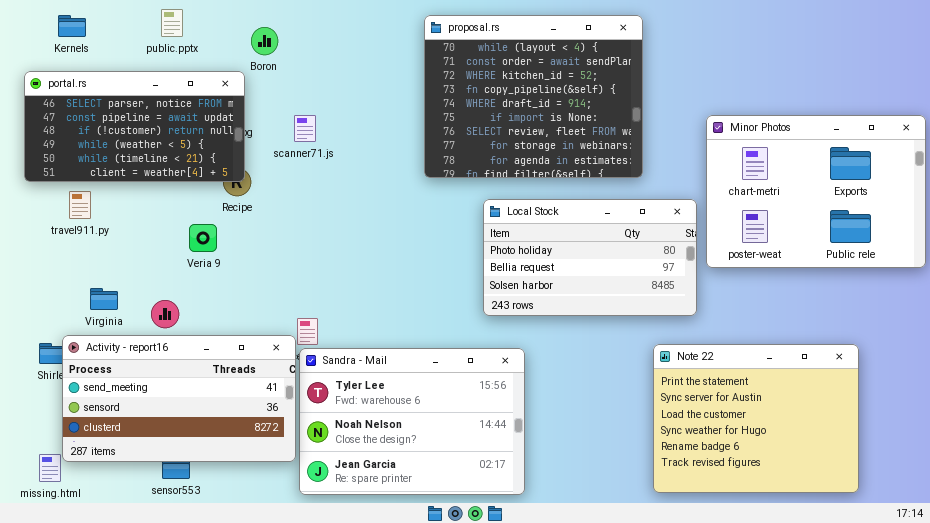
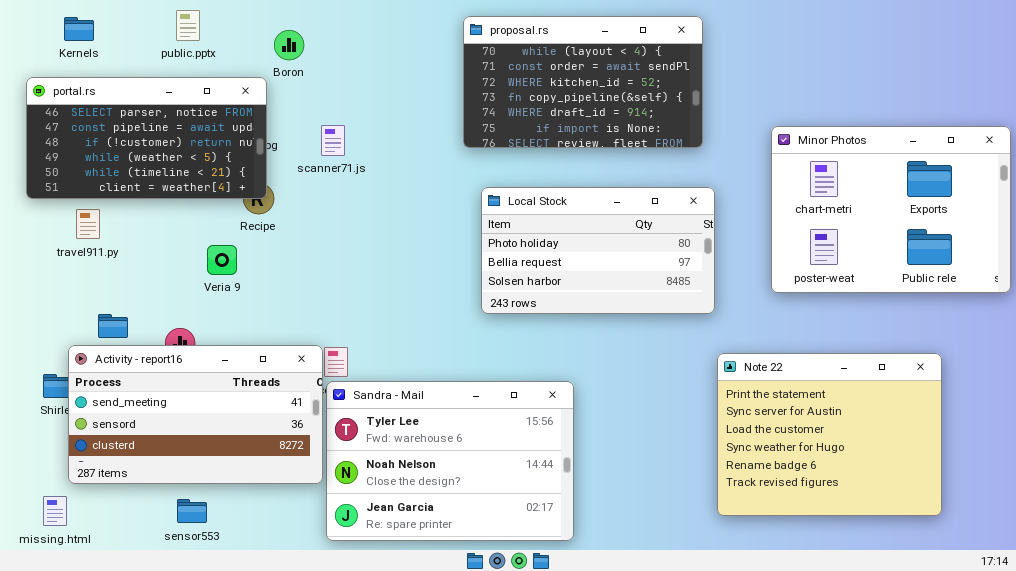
proposal.rs: [424,15,643,178] -> [463,16,703,148], resized
Local Stock: [483,199,697,316] -> [481,187,715,314], moved
Activity - report16: [62,335,296,462] -> [68,345,323,484], moved
Note 22: [653,344,859,493] -> [717,353,942,516], moved

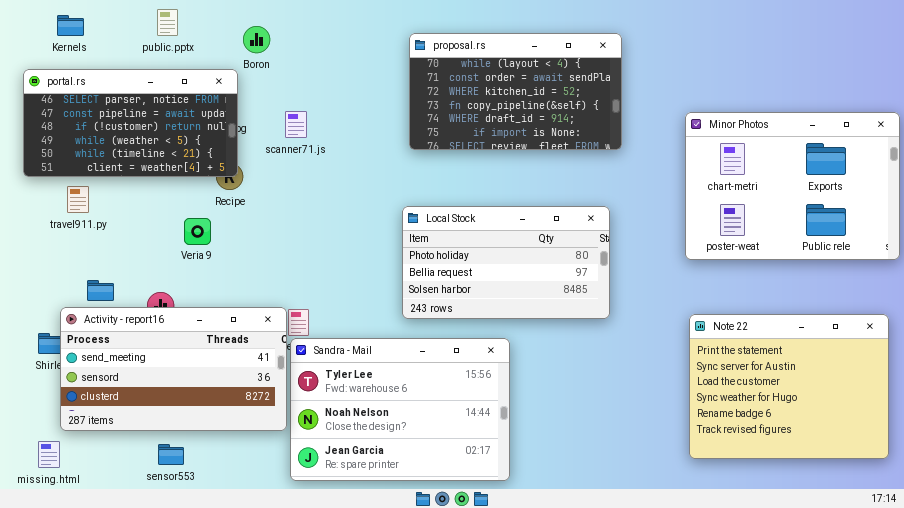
proposal.rs: [463,16,703,148] -> [409,33,622,150], moved
Local Stock: [481,187,715,314] -> [402,206,610,319], moved
Note 22: [717,353,942,516] -> [689,314,889,459], moved

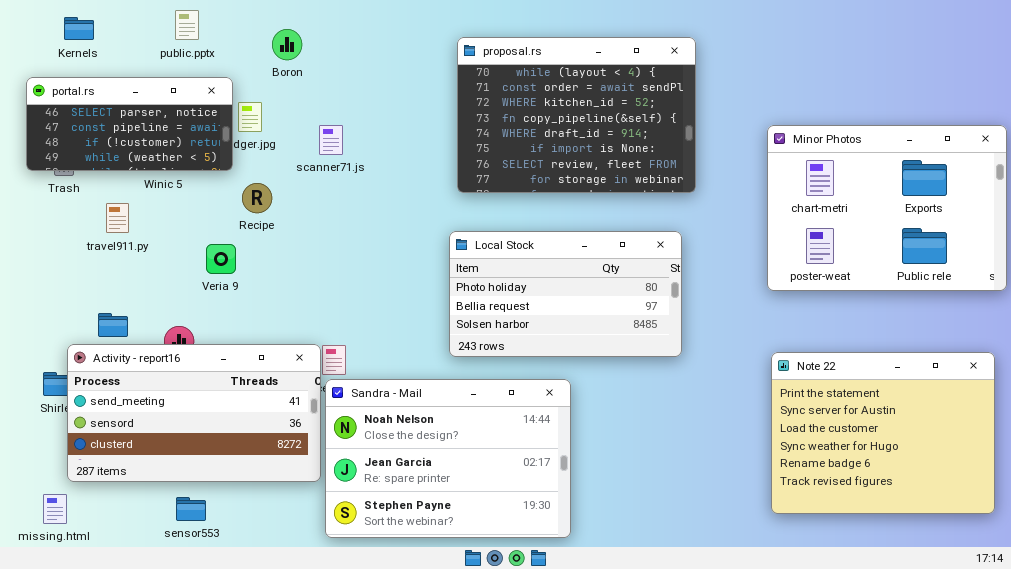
proposal.rs: [409,33,622,150] -> [457,37,696,193], resized
portal.rs: [23,69,238,177] -> [26,77,233,171], resized
travel911.py: [67,186,89,213] -> [106,203,129,233], moved
Sandra - Mail: [290,338,510,481] -> [325,379,571,538], scrolled down 1 row

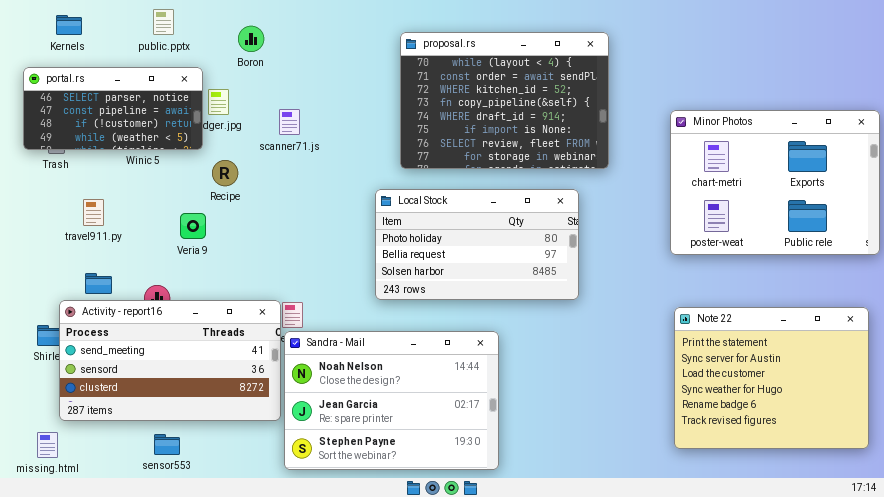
travel911.py: [106,203,129,233] -> [83,199,104,226], moved
Local Stock: [449,231,682,357] -> [375,189,579,300], moved

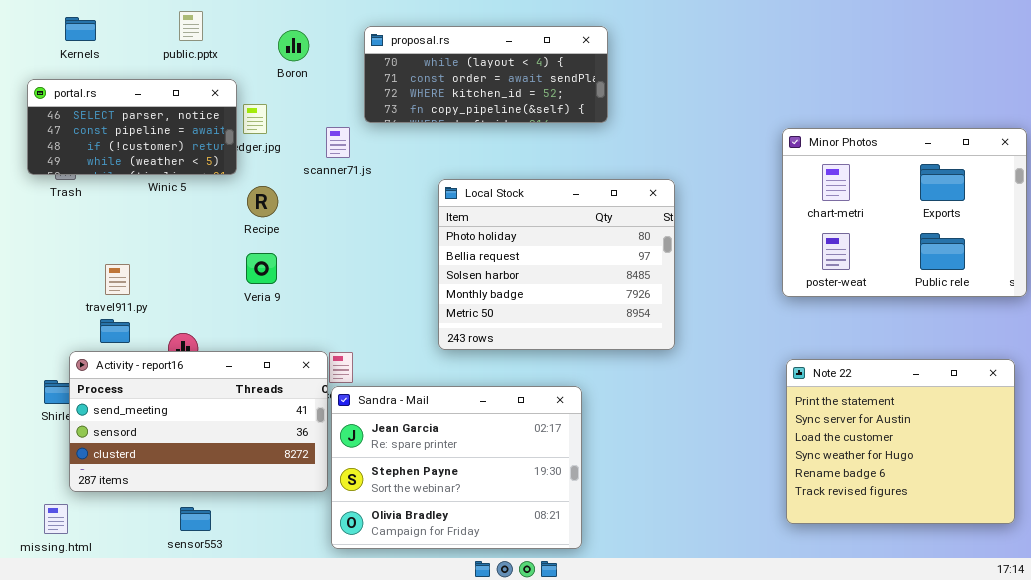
proposal.rs: [400,32,609,169] -> [364,26,608,123], moved, resized
Local Stock: [375,189,579,300] -> [438,179,675,350], resized
travel911.py: [83,199,104,226] -> [105,264,130,295], moved
Veria 9: [180,213,206,239] -> [246,253,277,284], moved
Sandra - Mail: [284,331,499,470] -> [331,386,582,549], scrolled down 1 row

